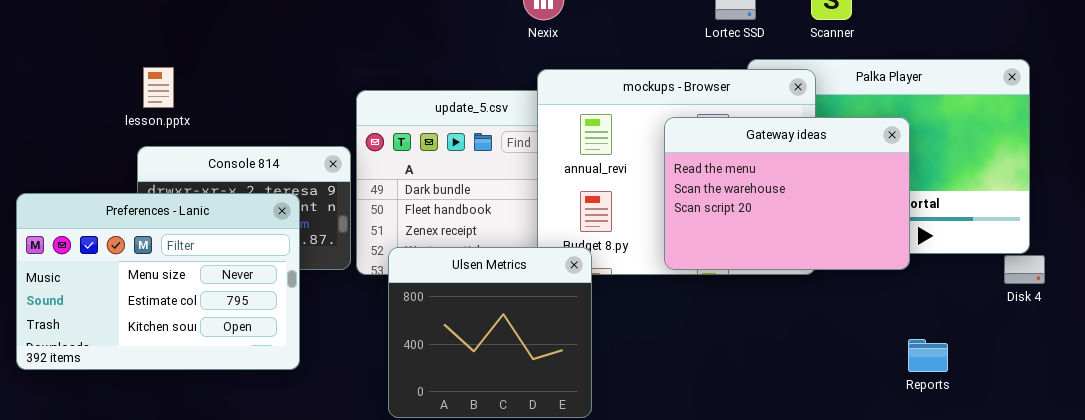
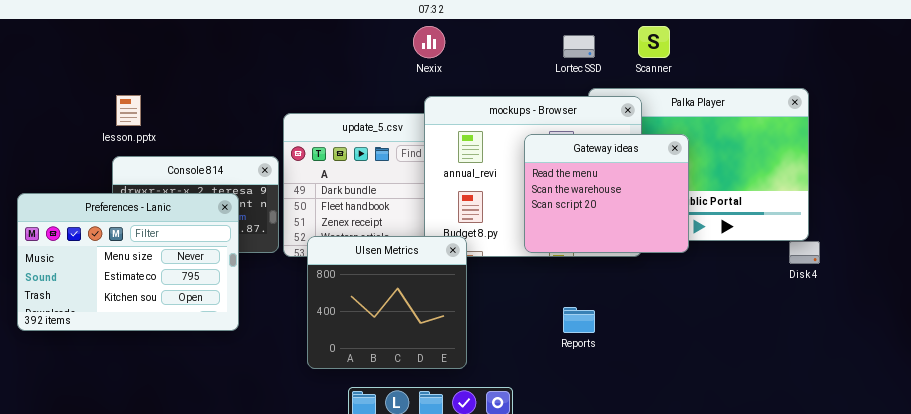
Gateway ideas: [664,117,910,270] -> [524,134,689,253], resized
Reports: [908,339,948,372] -> [563,307,595,333], moved

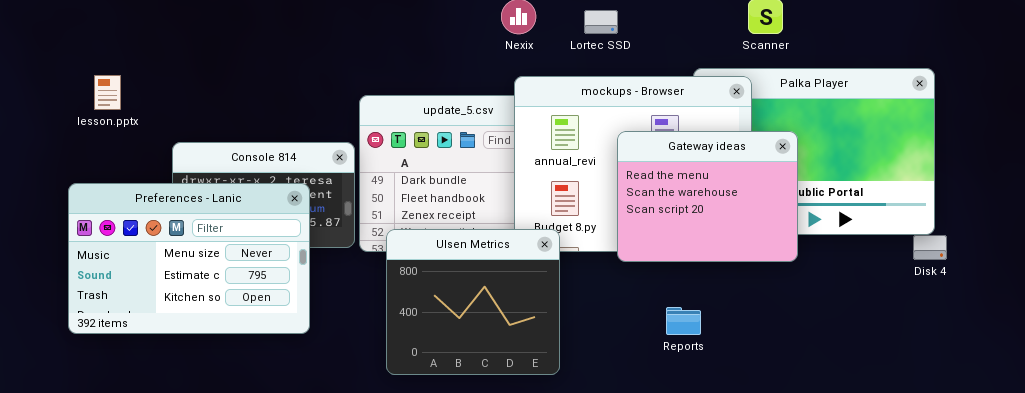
Lortec SSD: [563,35,595,58] -> [584,10,618,34], moved
lesson.pptx: [116,95,141,126] -> [94,75,121,110], moved
Gateway ideas: [524,134,689,253] -> [617,131,798,262], moved

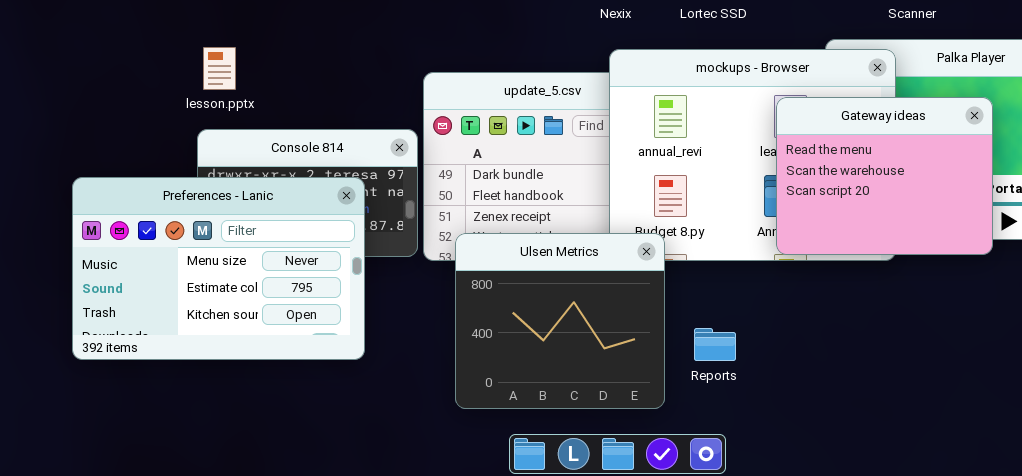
lesson.pptx: [94,75,121,110] -> [203,47,236,90], moved
Gateway ideas: [617,131,798,262] -> [776,97,993,255], moved
Reports: [666,307,701,335] -> [694,328,736,361], moved

